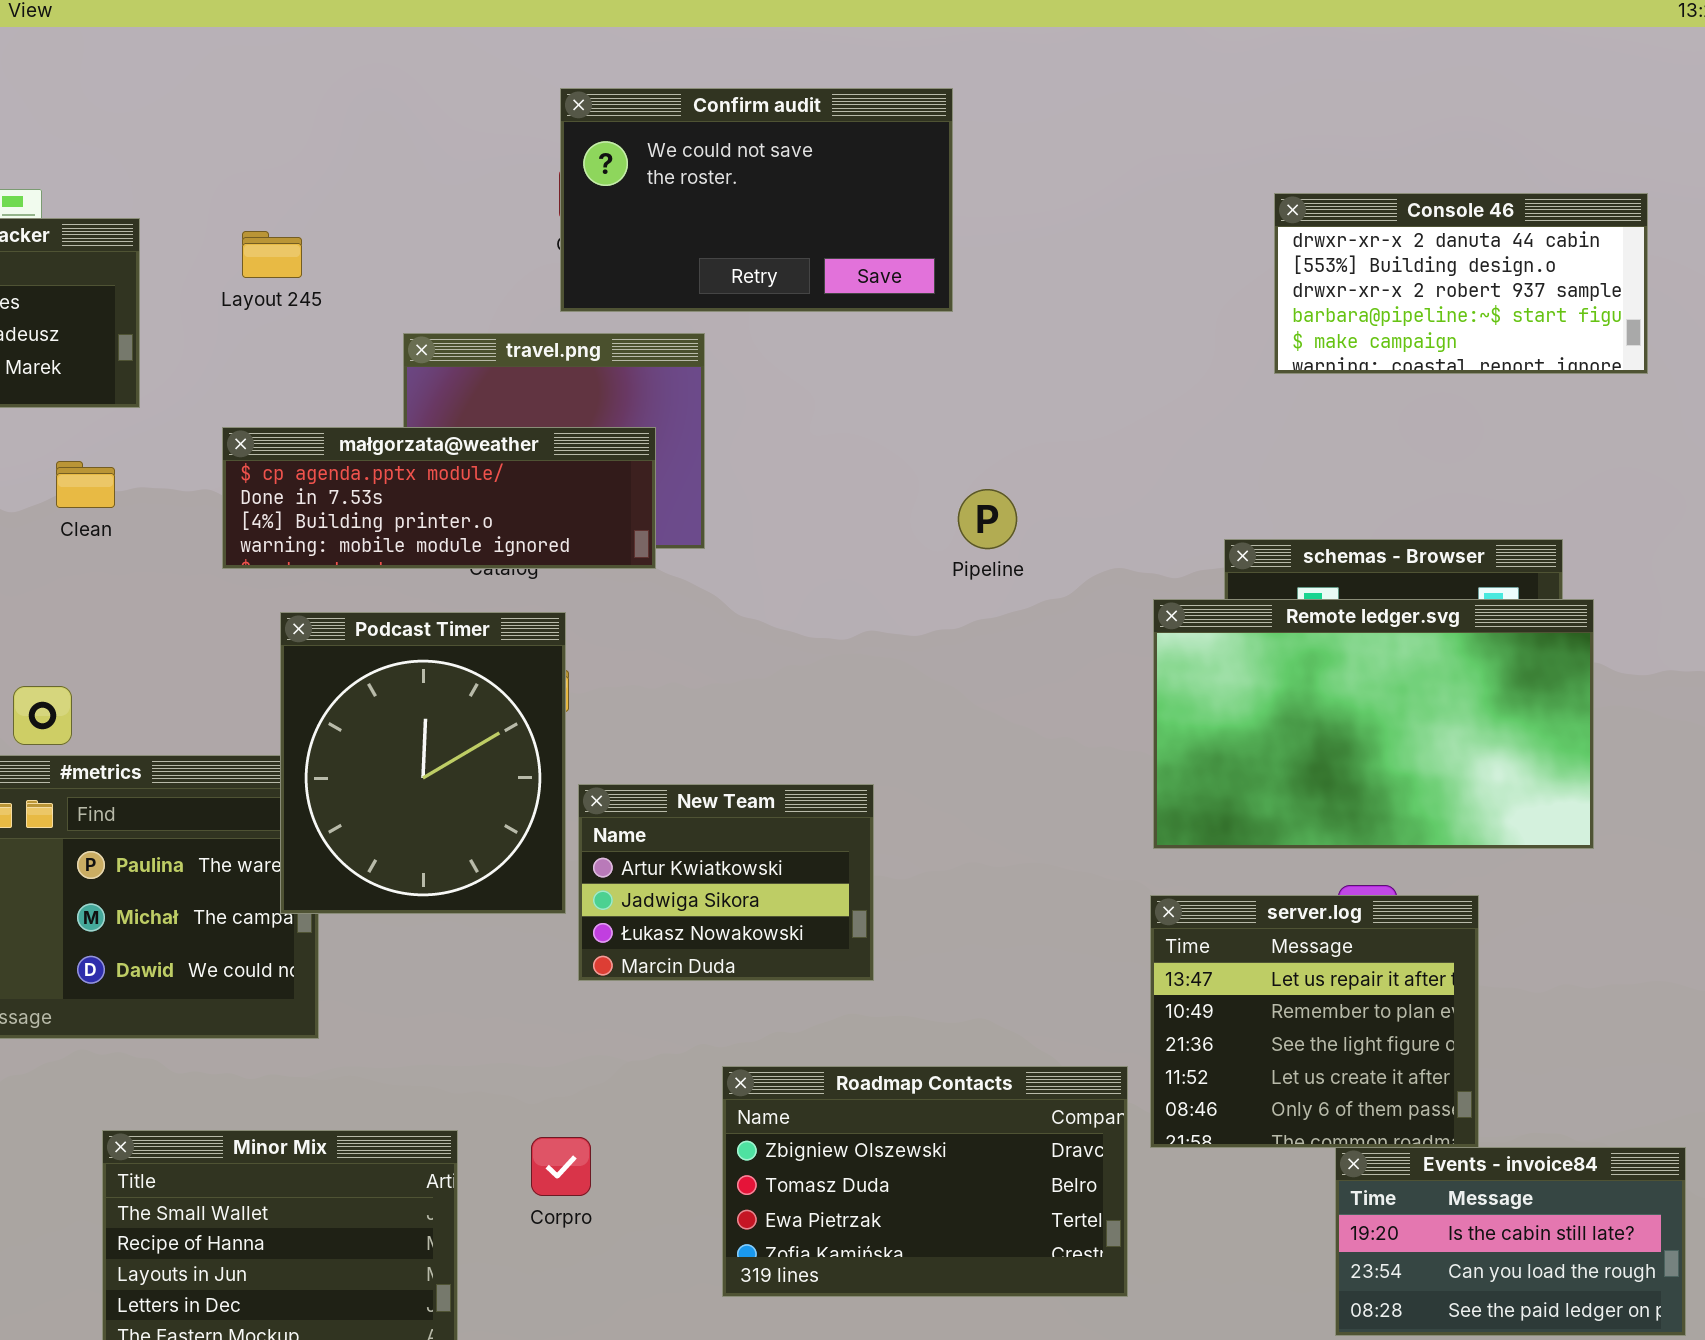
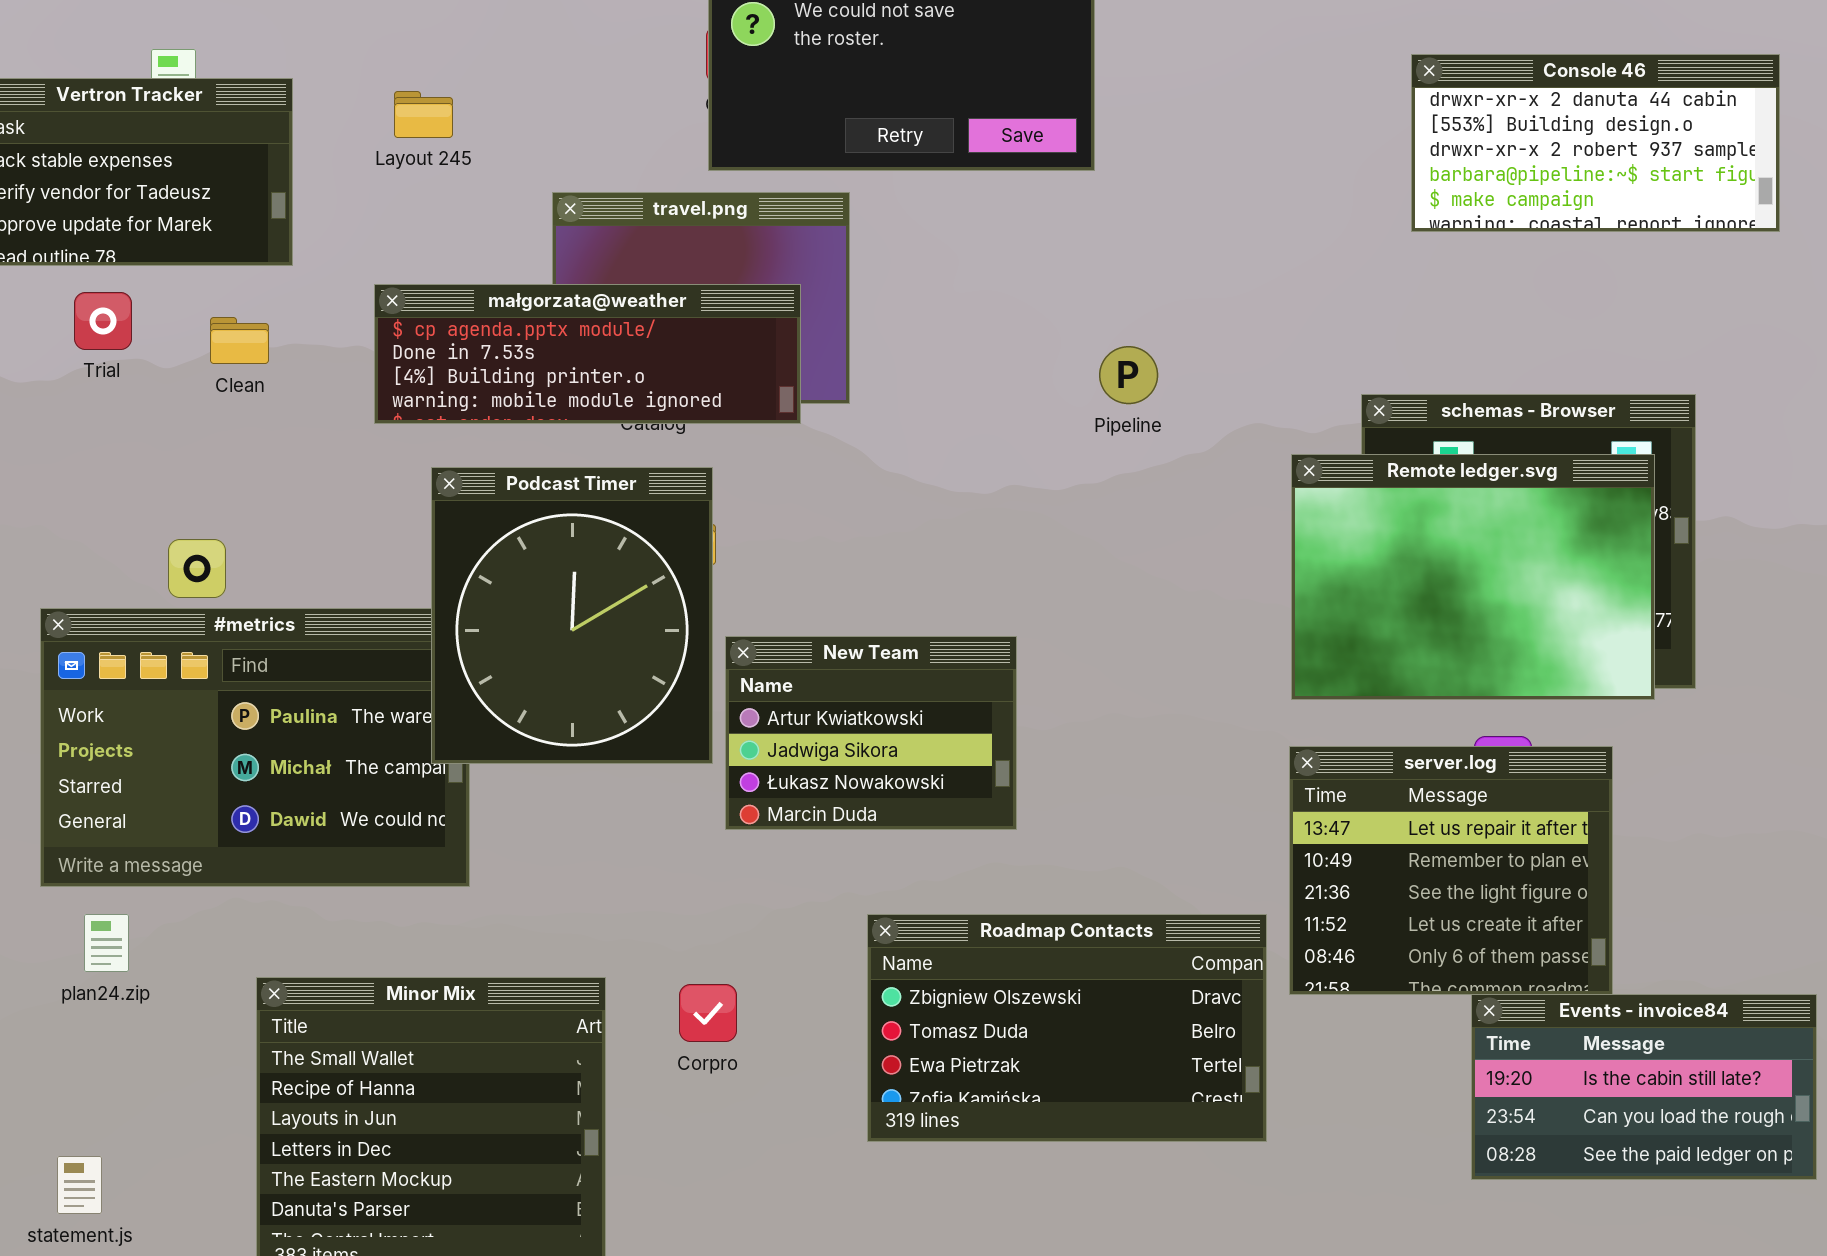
Remote ledger.svg: [1153,599,1594,849] -> [1291,454,1655,700], resized

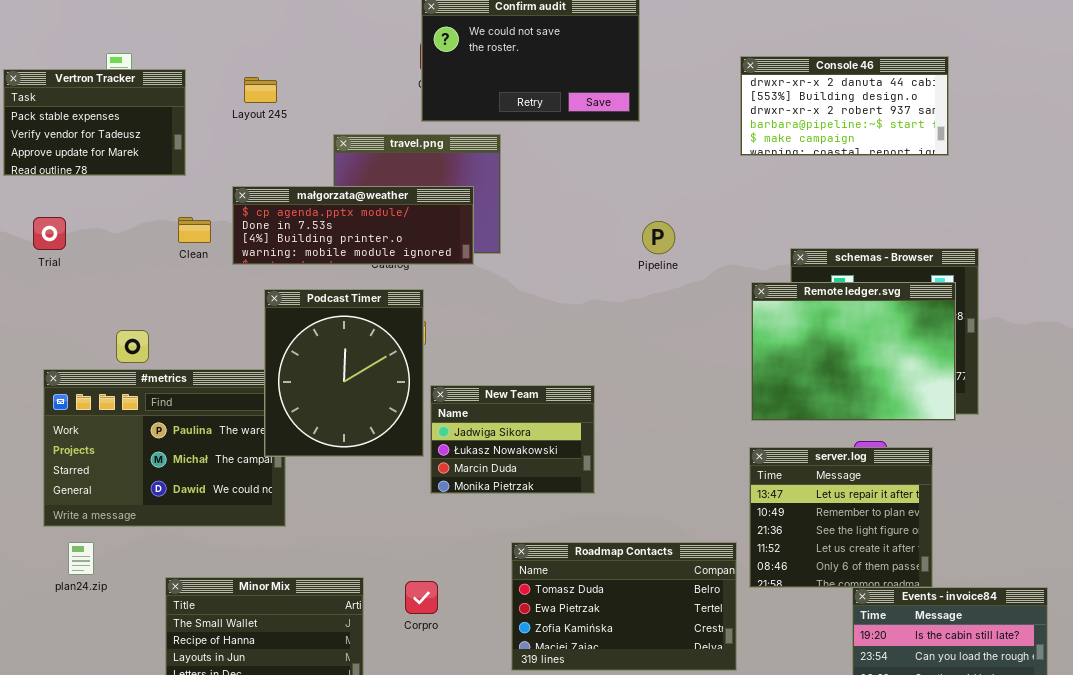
Console 46: [1411,54,1780,232] -> [740,56,949,156], moved
Trial: [74,292,132,350] -> [33,217,66,250], moved
Clean: [210,317,269,364] -> [178,217,211,243], moved
New Team: [725,636,1017,830] -> [430,385,595,494], scrolled down 1 row
Roadmap Contacts: [867,914,1267,1142] -> [511,542,737,671], scrolled down 1 row

